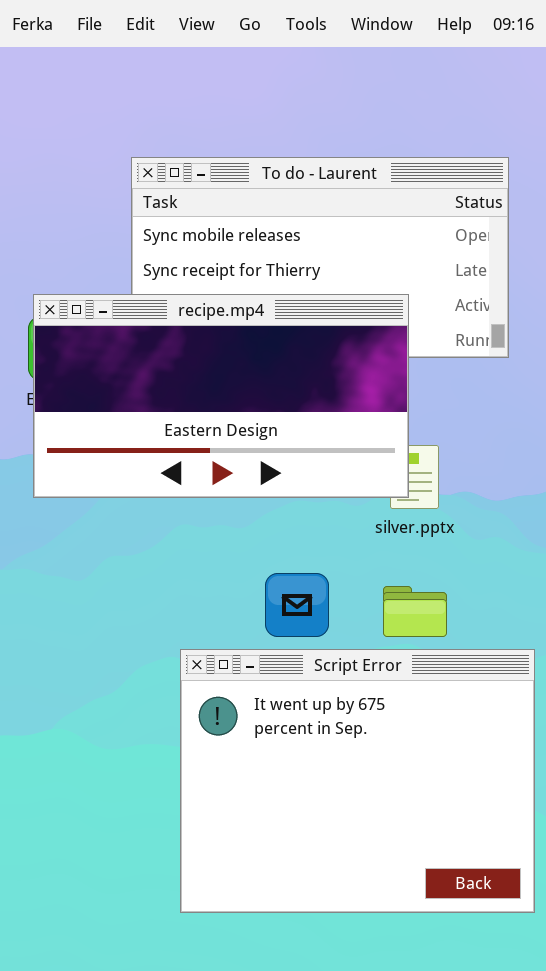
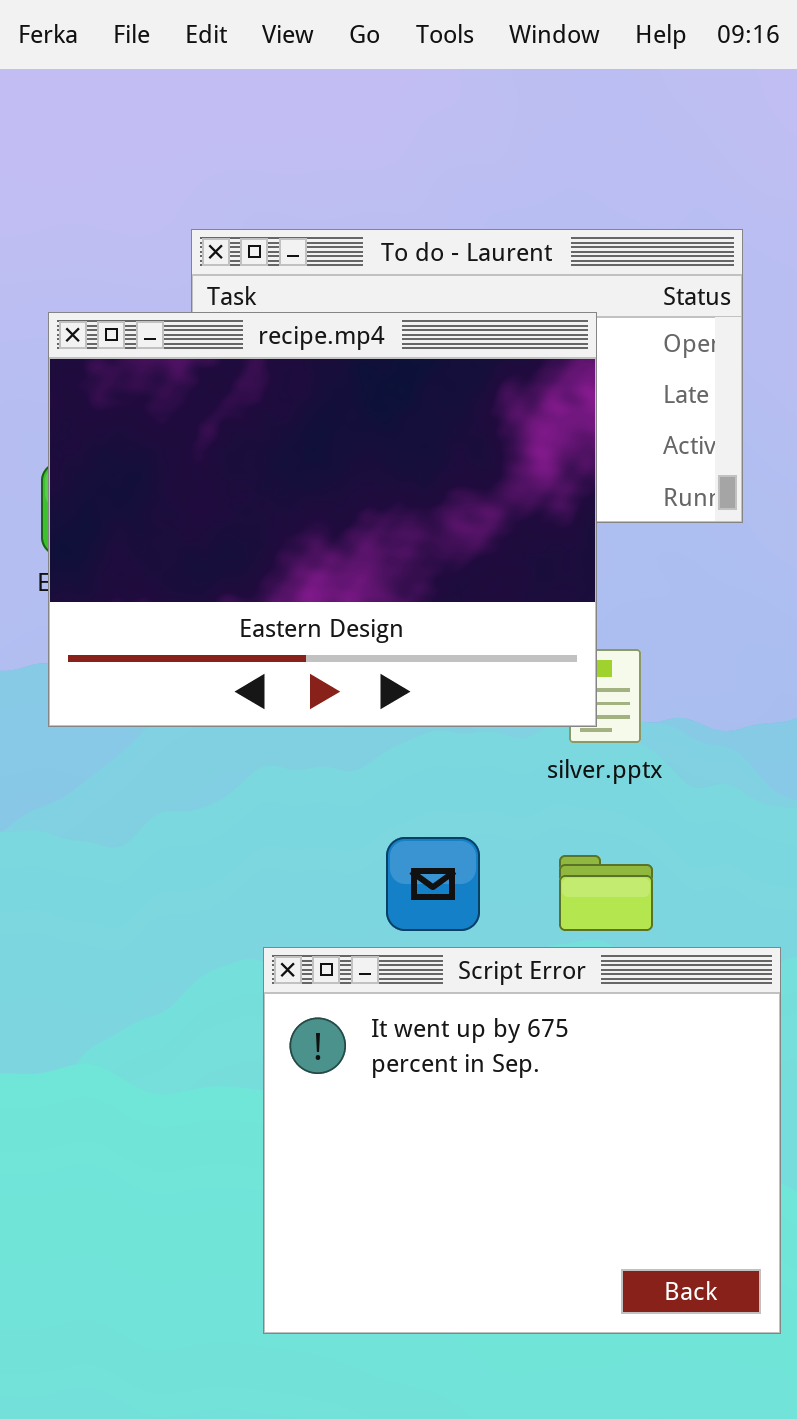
recipe.mp4: [33,294,409,498] -> [48,312,597,727], resized

